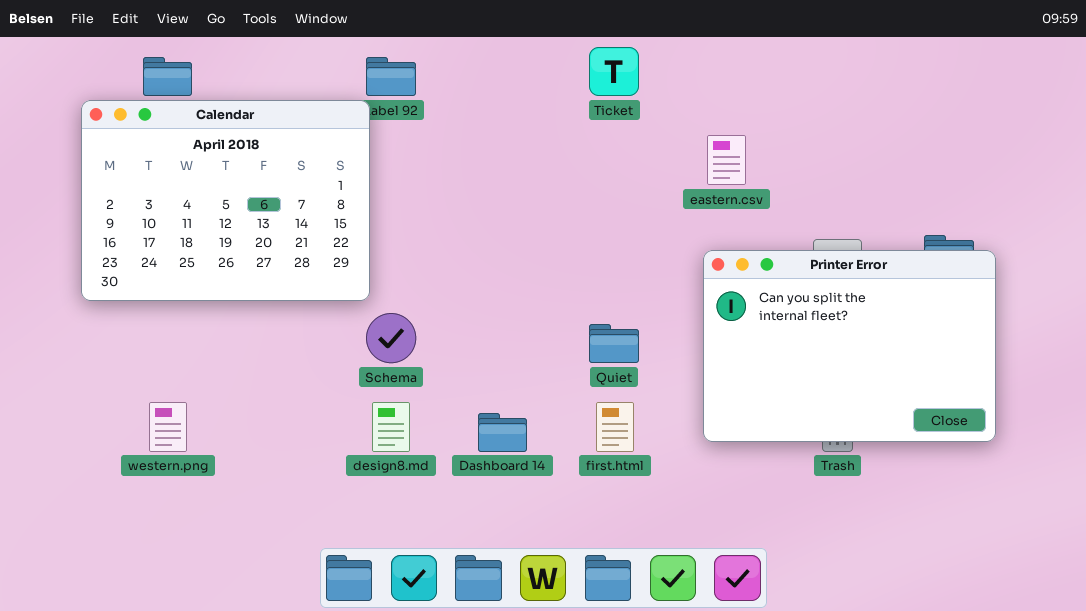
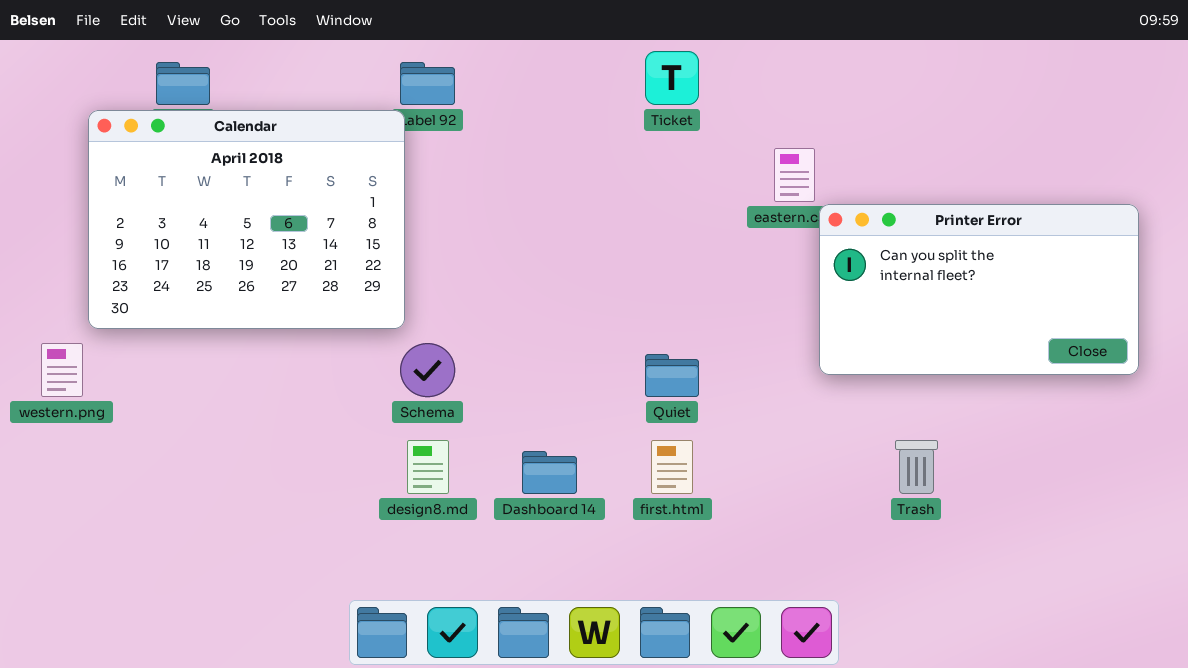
Printer Error: [703,250,996,442] -> [819,204,1139,375], moved, resized
western.png: [149,402,187,452] -> [41,343,83,397], moved

